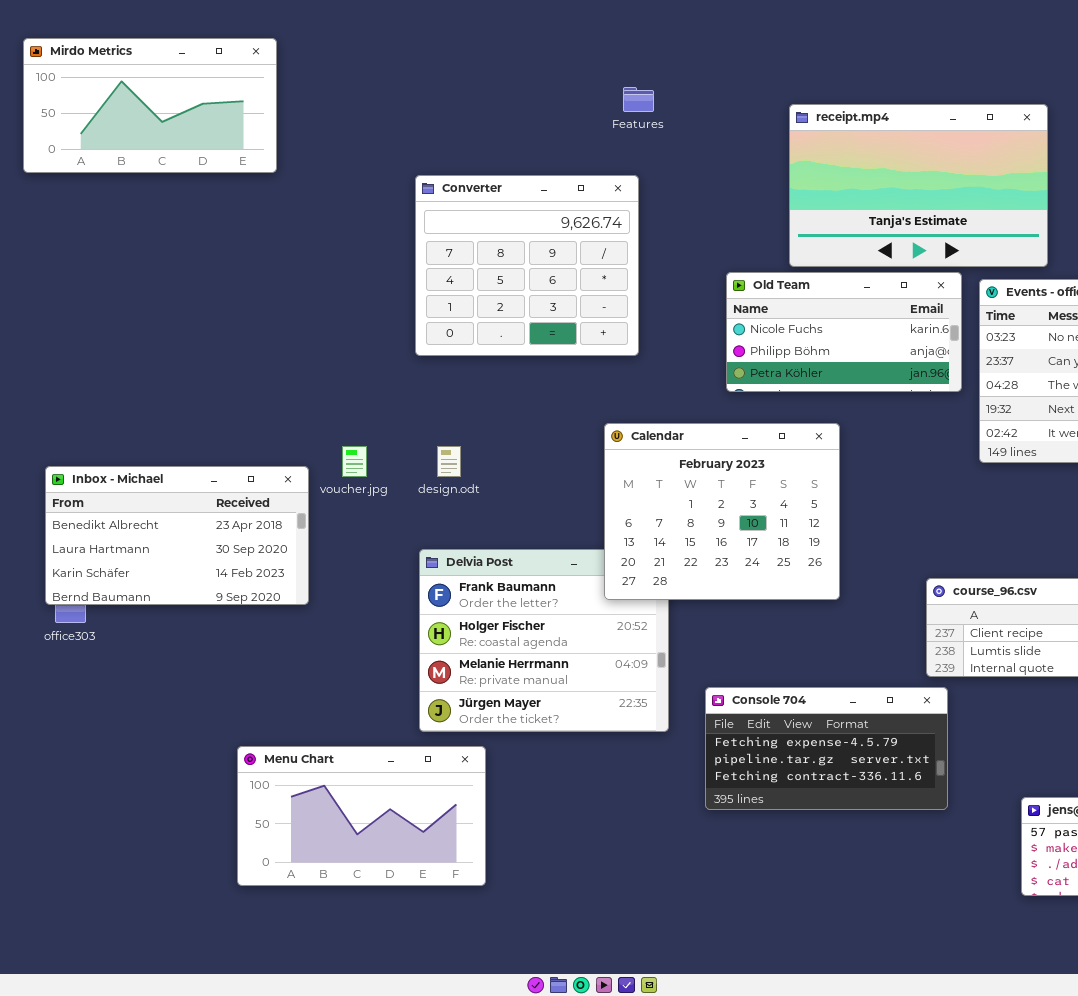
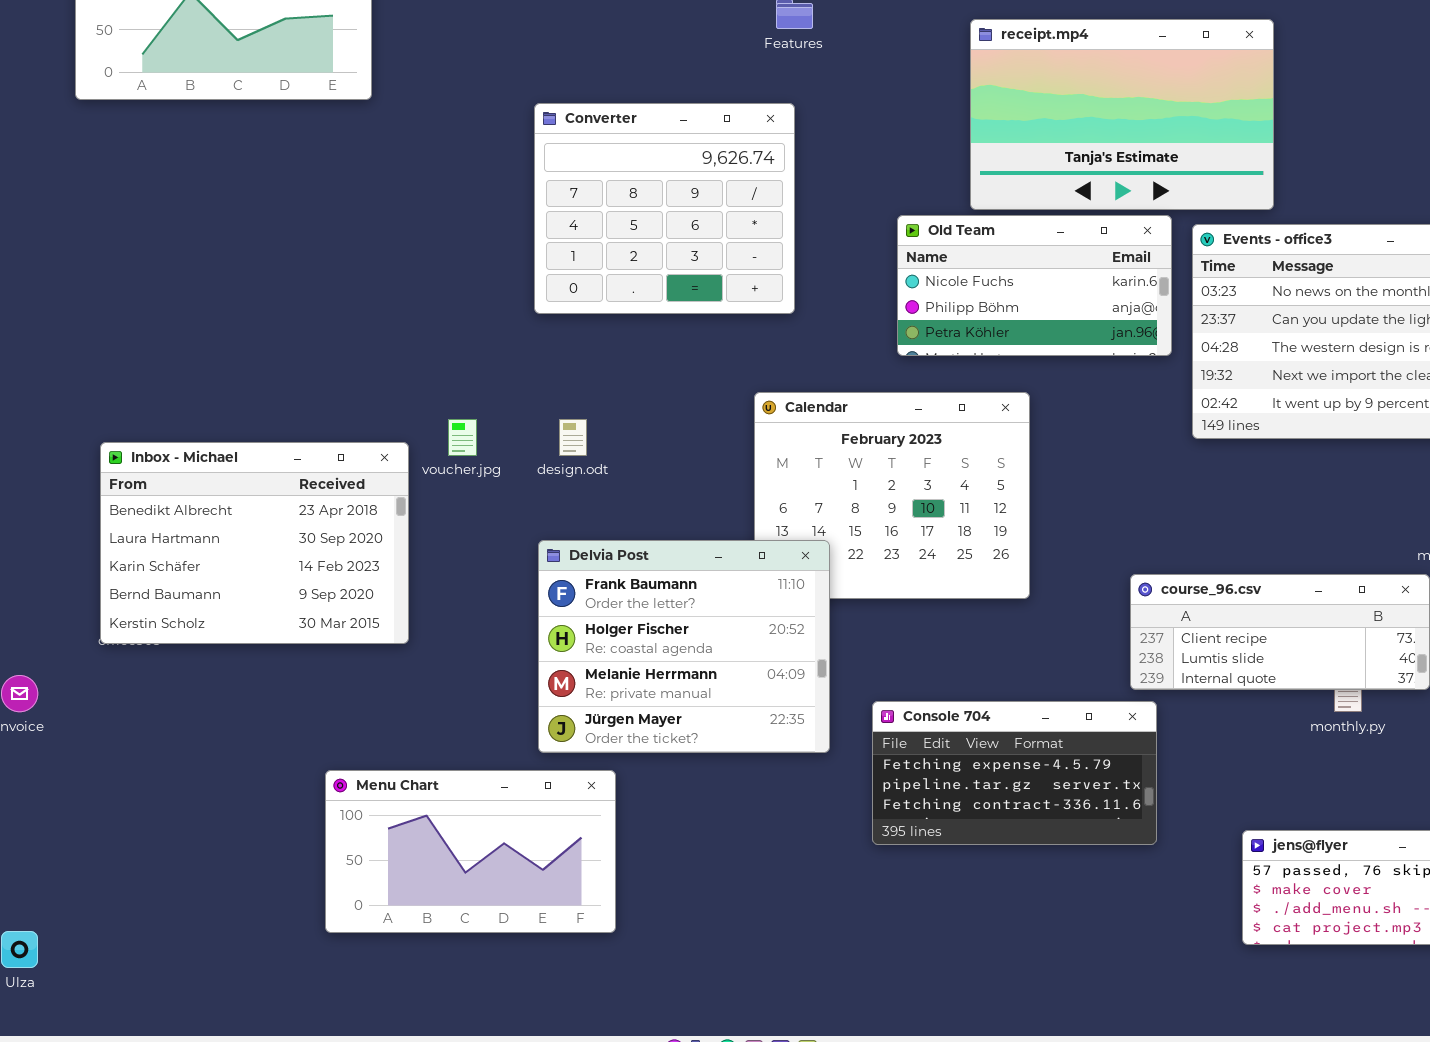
Inbox - Michael: [45,466,309,605] -> [100,442,409,644], resized
Delvia Post: [419,549,669,732] -> [538,540,830,753], raised

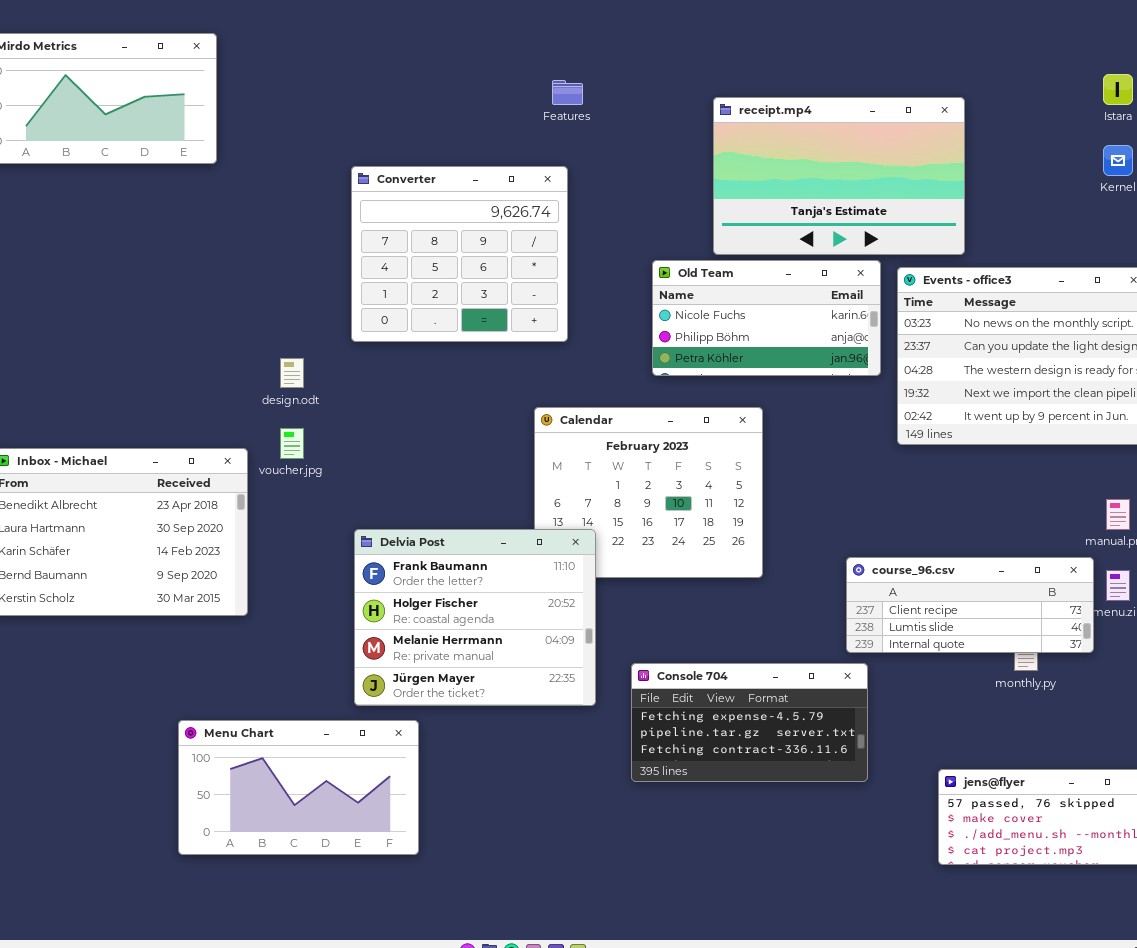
design.odt: [559,419,587,456] -> [280,358,304,388], moved

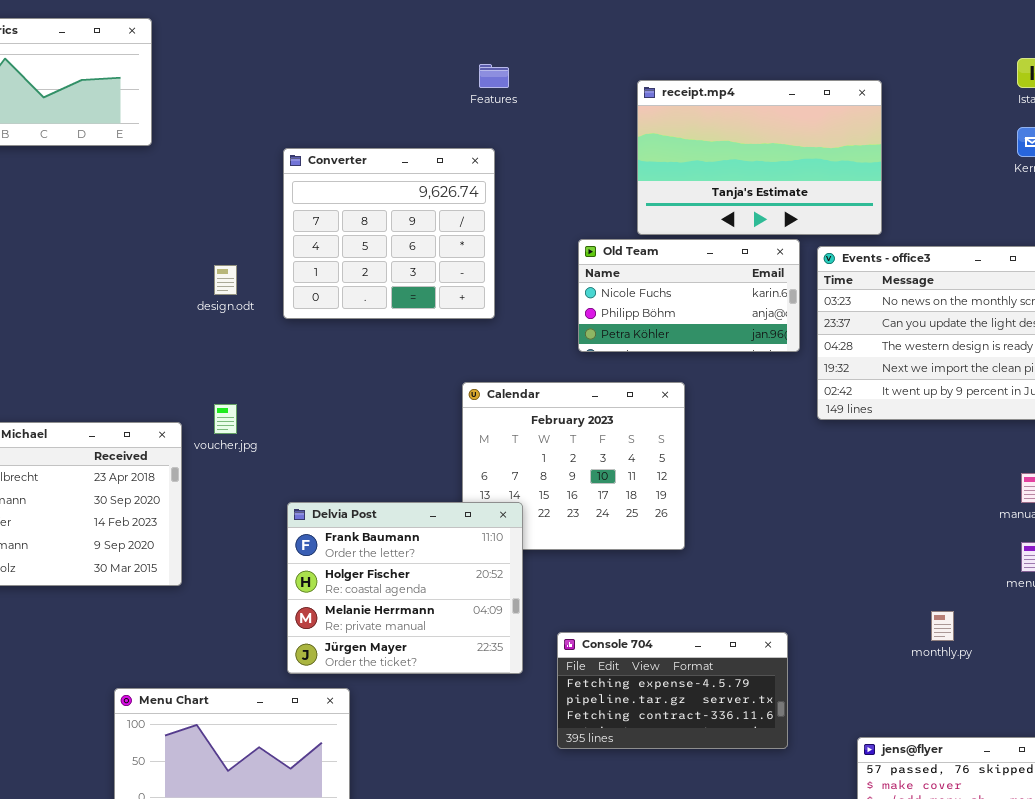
design.odt: [280,358,304,388] -> [214,265,237,295], moved
course_96.csv: [846,557,1094,653] -> none, closed

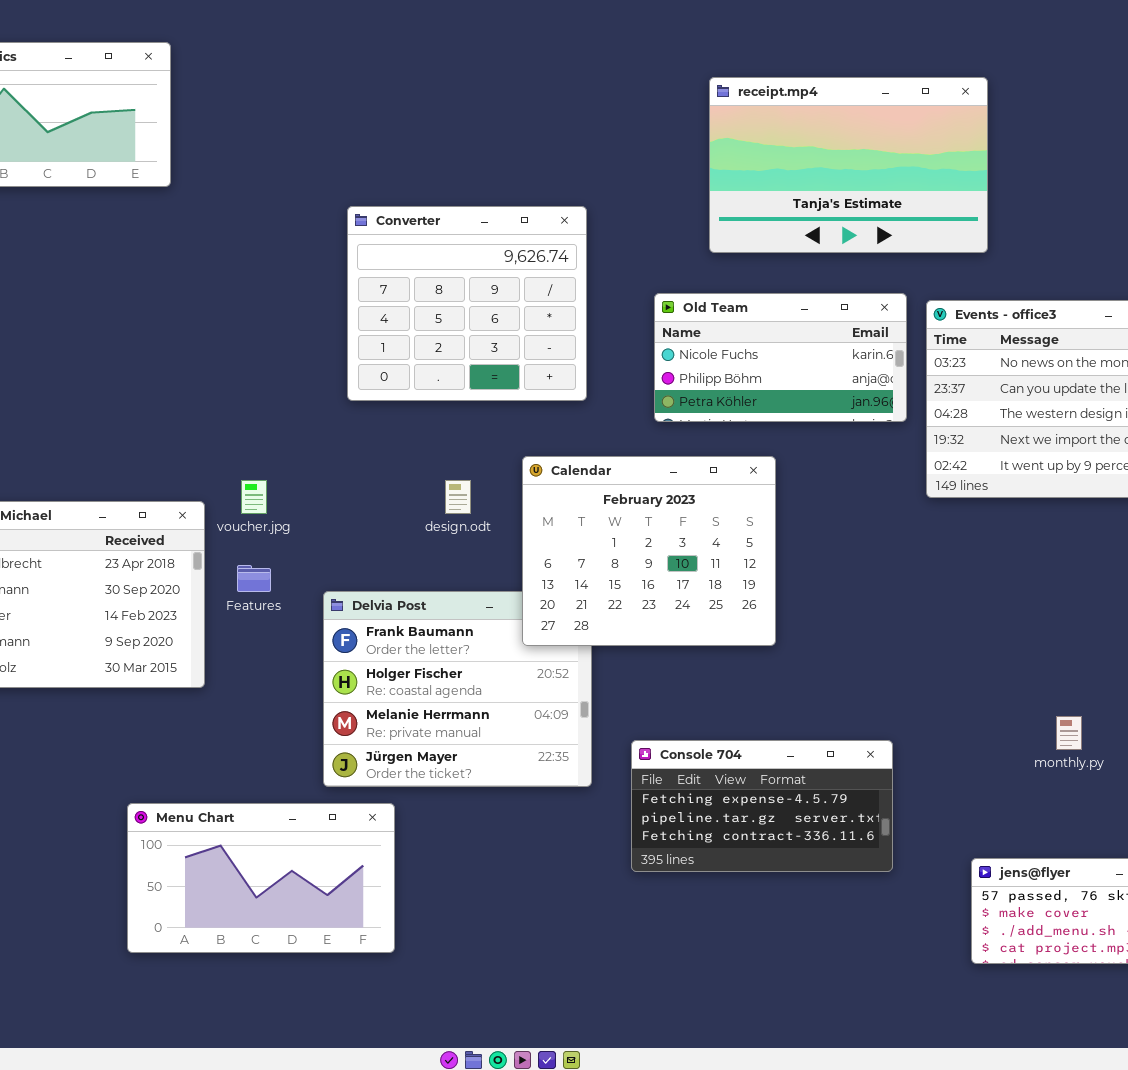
Features: [479,64,509,88] -> [237,565,271,592], moved
receipt.mp4: [637,80,882,235] -> [709,77,988,253], moved
Converter: [283,148,495,319] -> [347,206,587,401], moved
design.odt: [214,265,237,295] -> [445,480,471,514], moved
Calendar: [462,382,685,550] -> [522,456,776,646], raised

